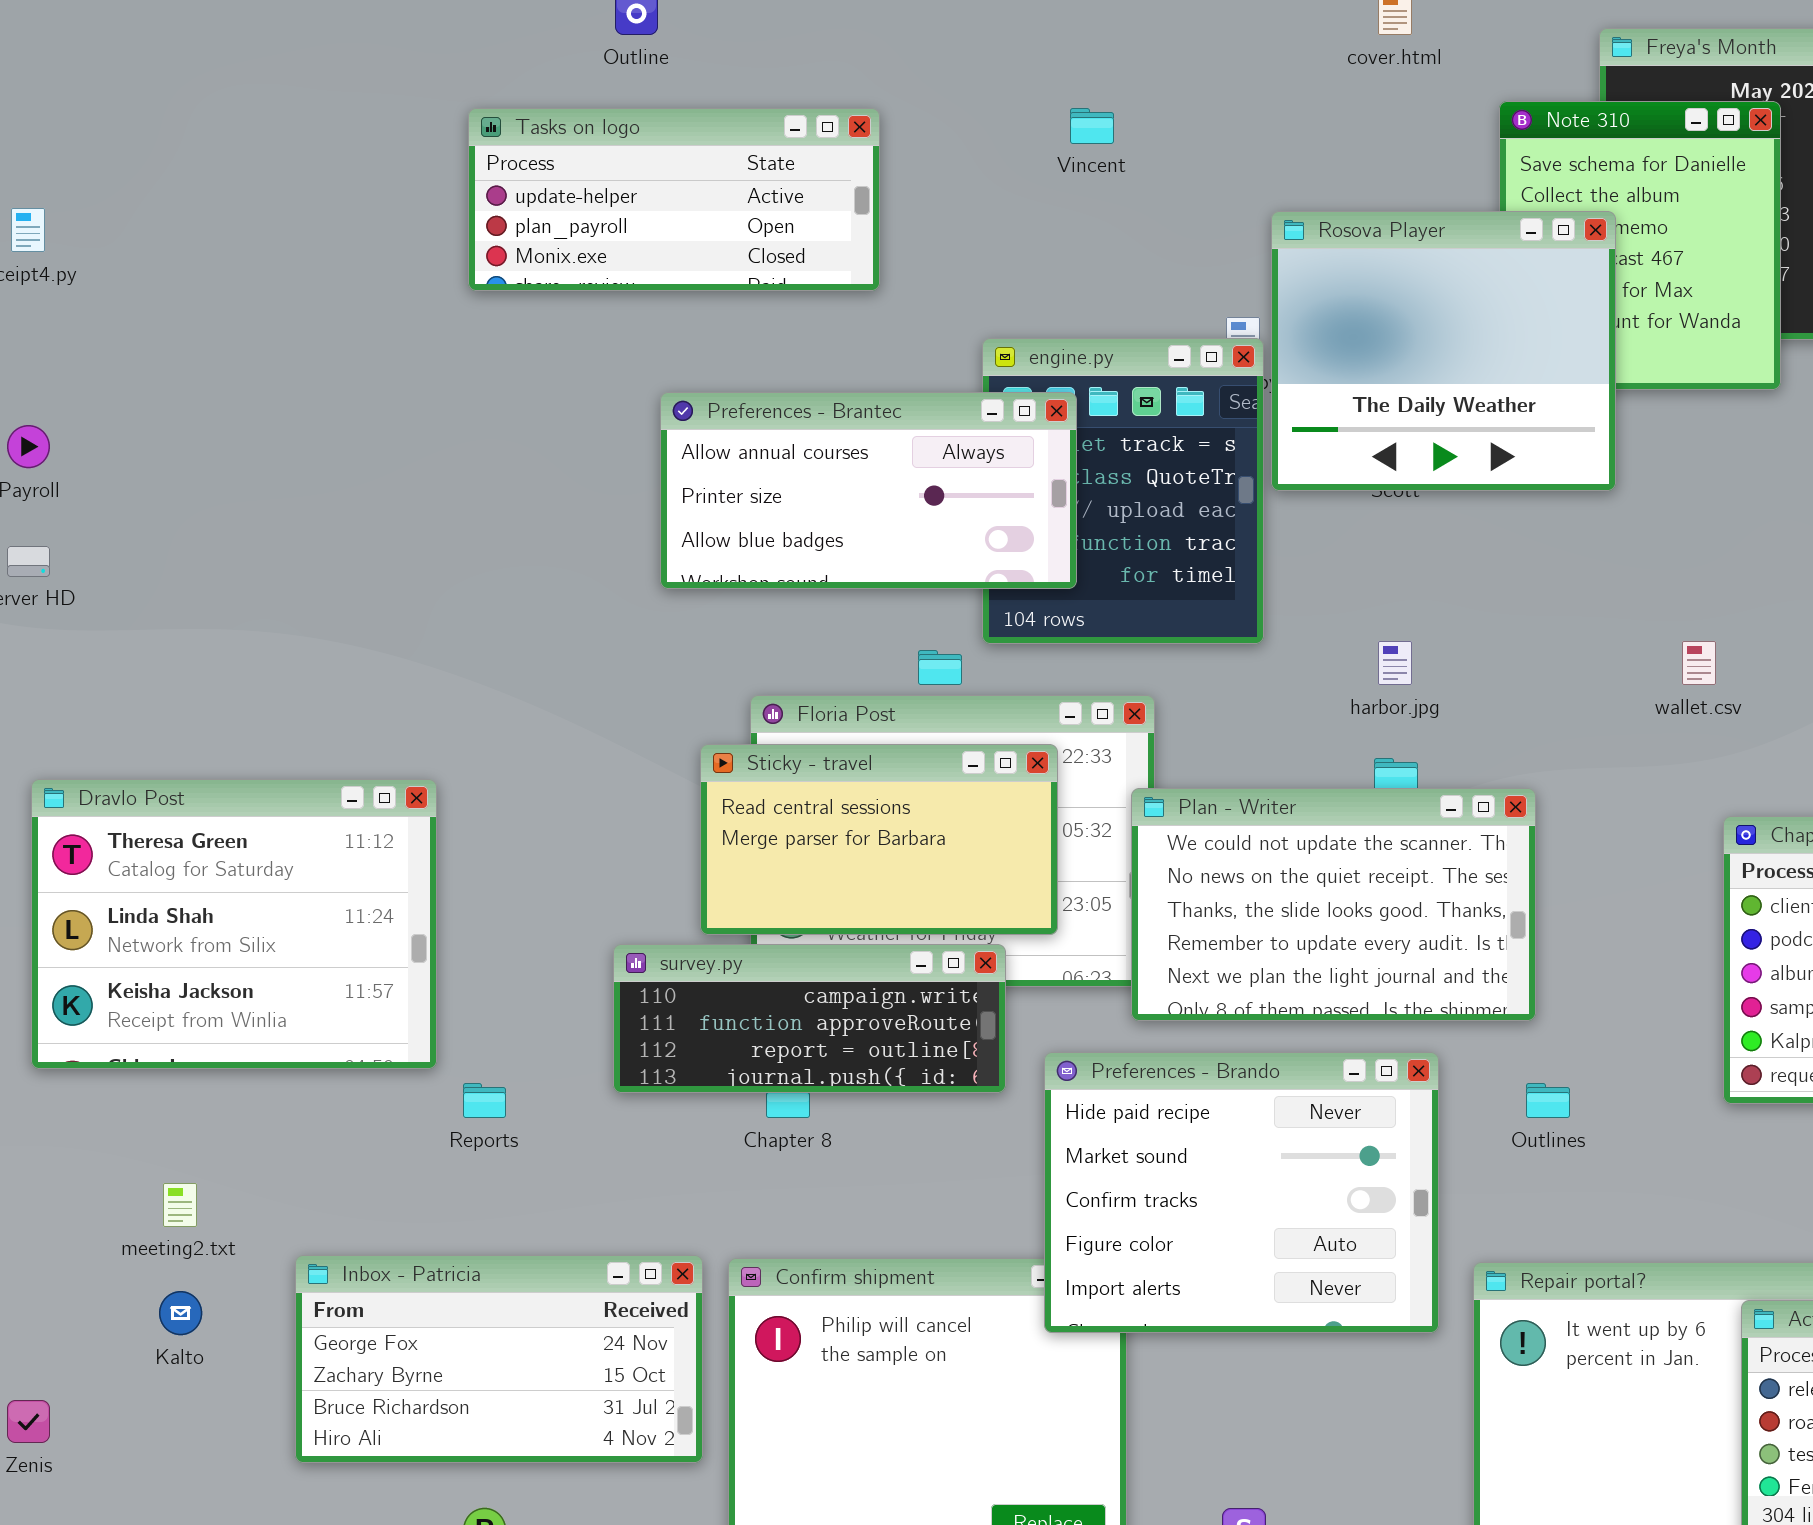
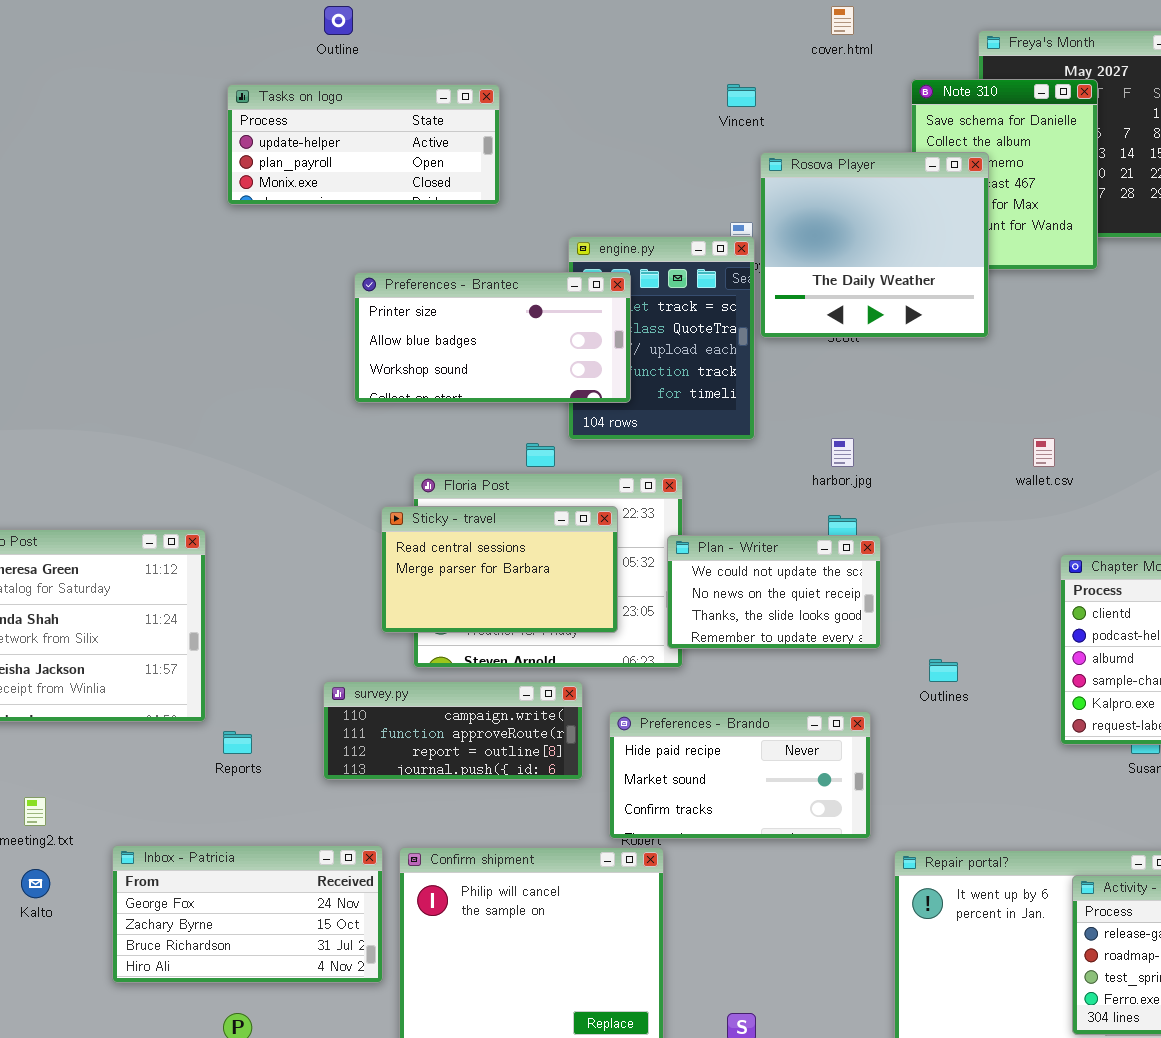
Vincent: [1070,108,1114,144] -> [727,84,756,107], moved
Preferences - Brantec: [660,392,1077,589] -> [354,272,631,403], scrolled down 1 row
Plan - Writer: [1131,788,1536,1021] -> [667,535,881,649], resized
survey.py: [613,944,1006,1093] -> [323,681,583,780], moved
Preferences - Brando: [1044,1052,1439,1333] -> [609,711,871,839], resized
Outlines: [1526,1083,1570,1118] -> [929,659,958,682], moved

